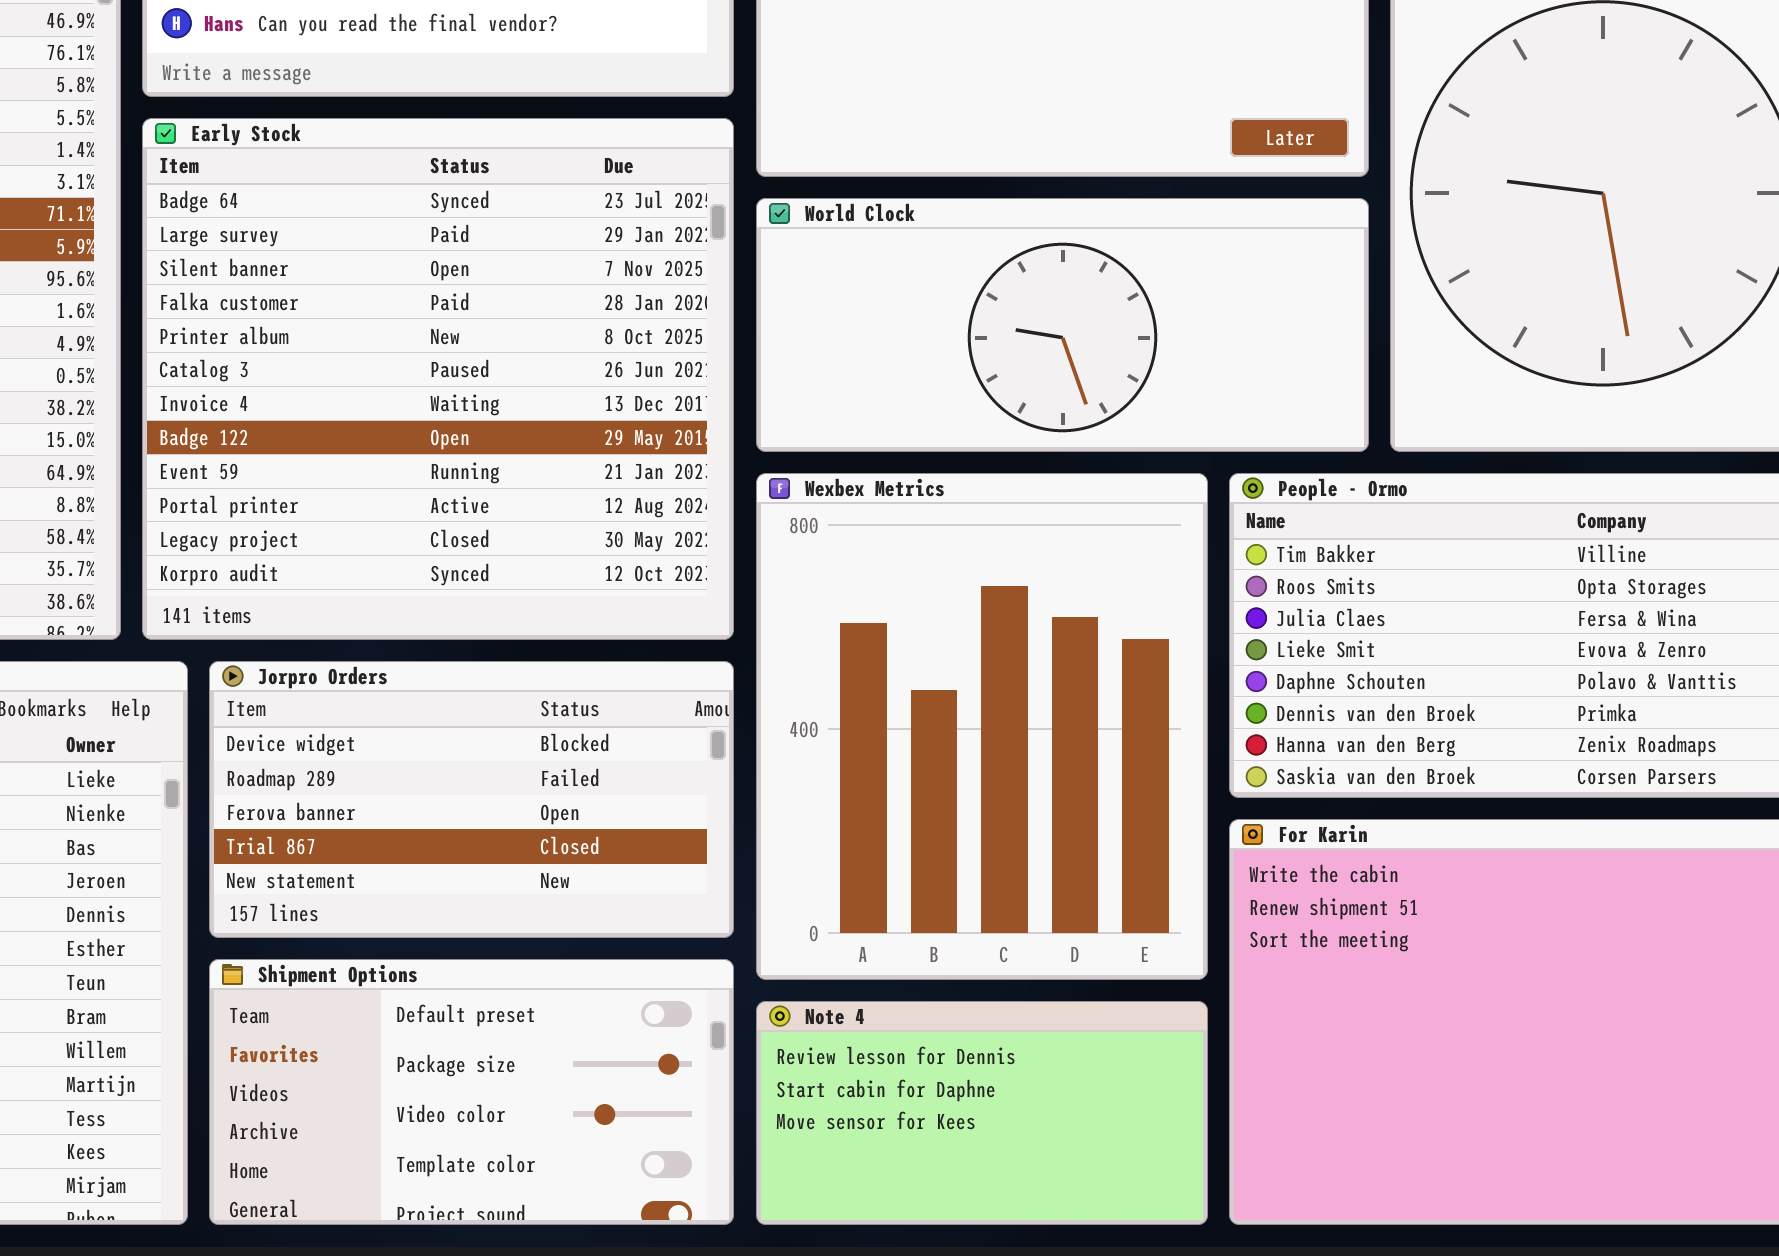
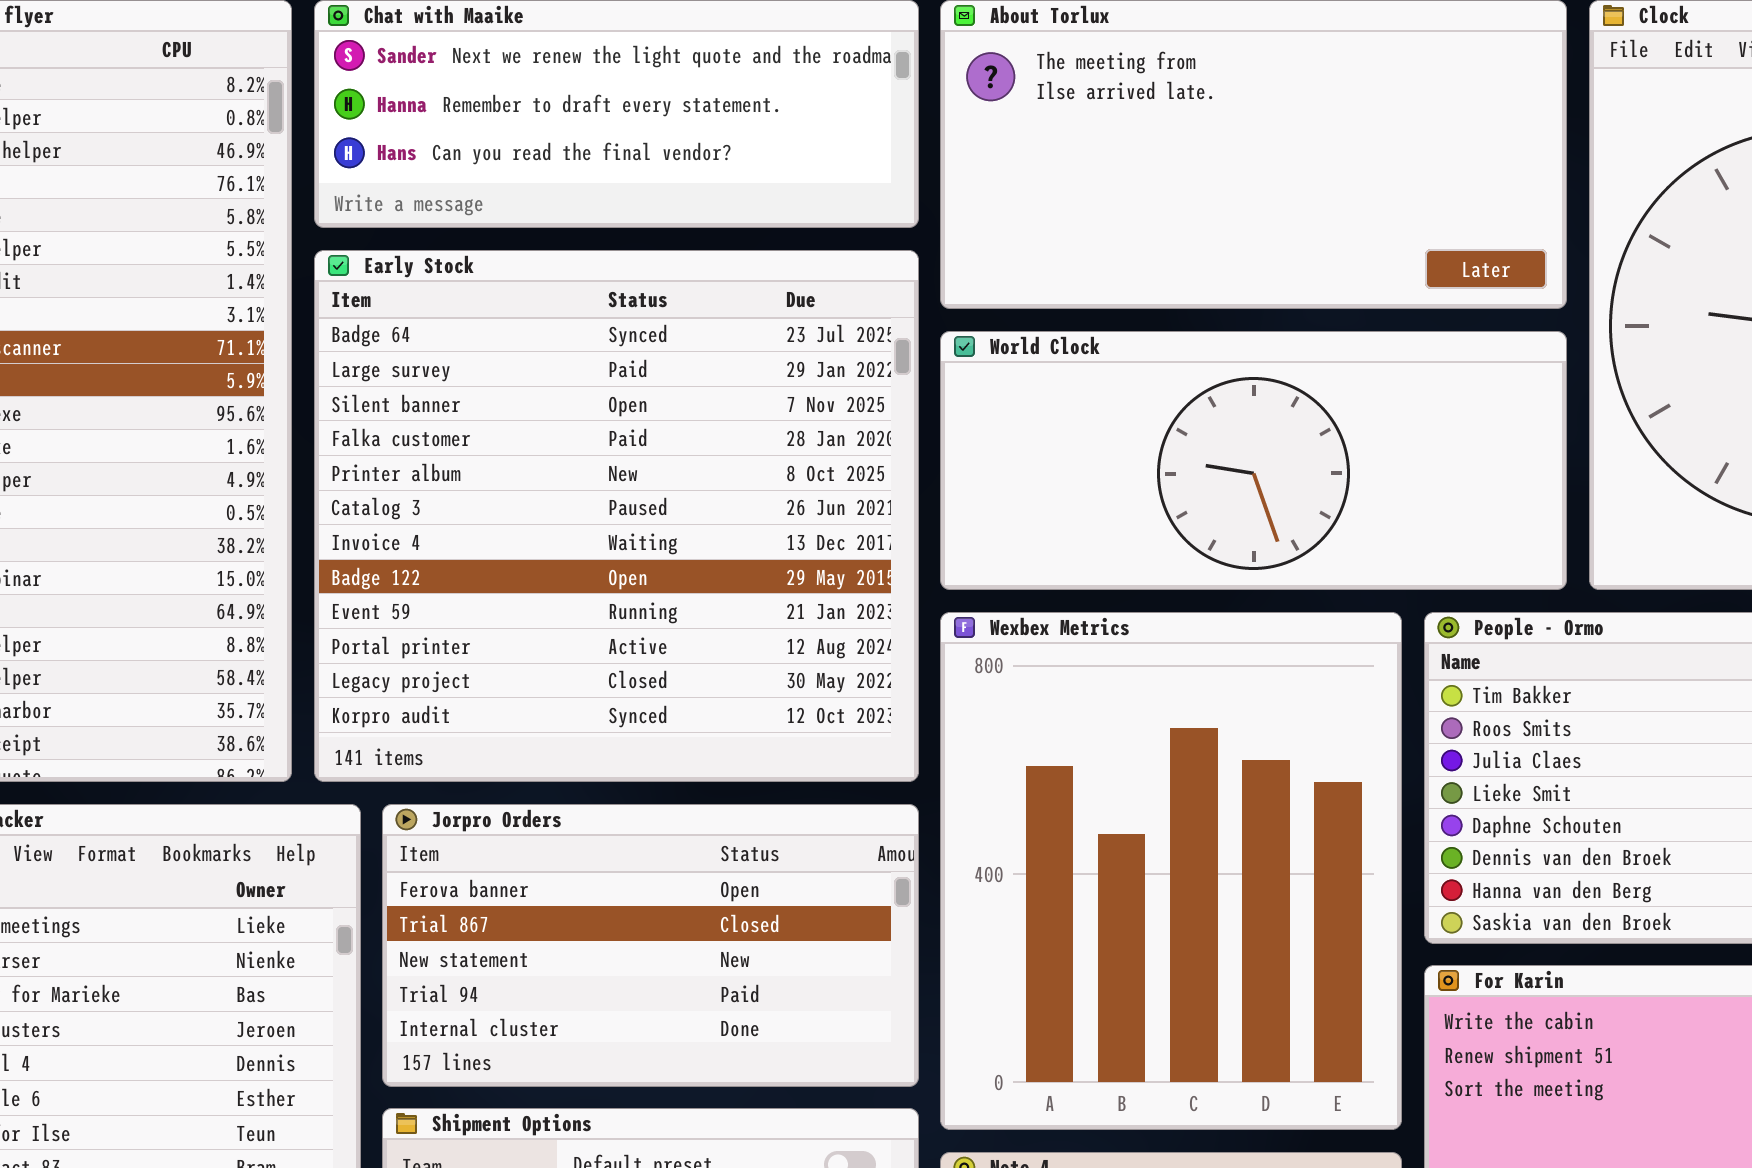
Jorpro Orders: [209,661,734,938] -> [382,804,919,1087], scrolled down 2 rows

